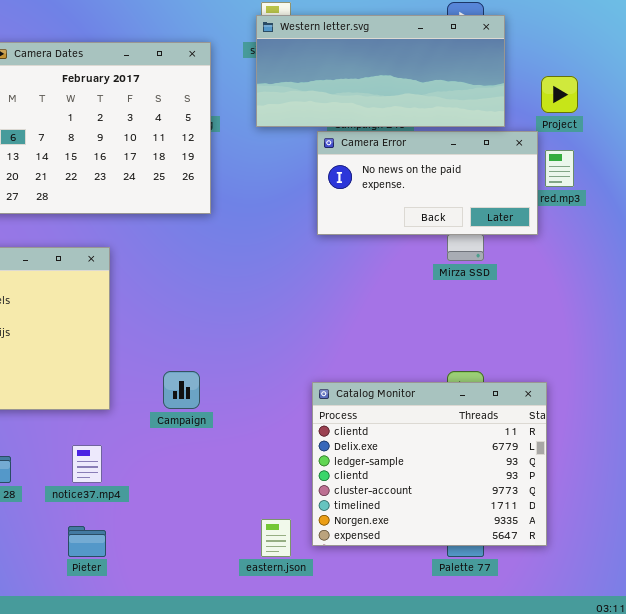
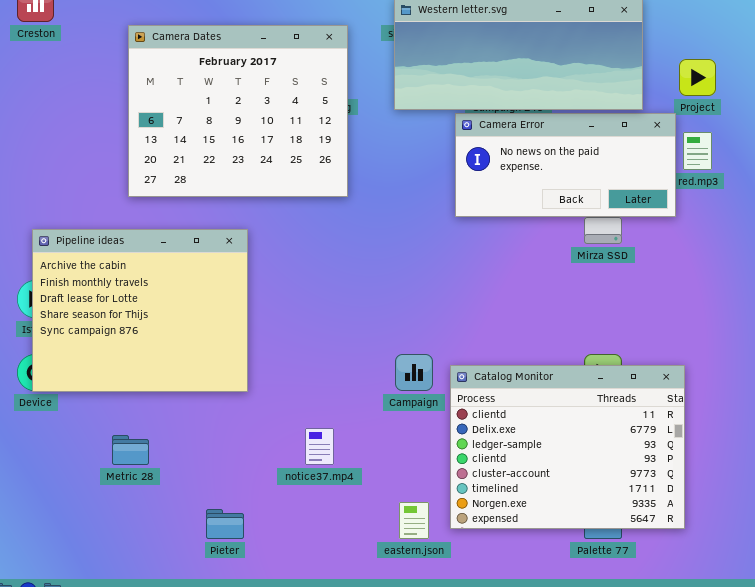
Campaign: [163,371,200,409] -> [395,354,433,391], moved
notice37.mp4: [72,445,102,483] -> [305,428,334,465], moved

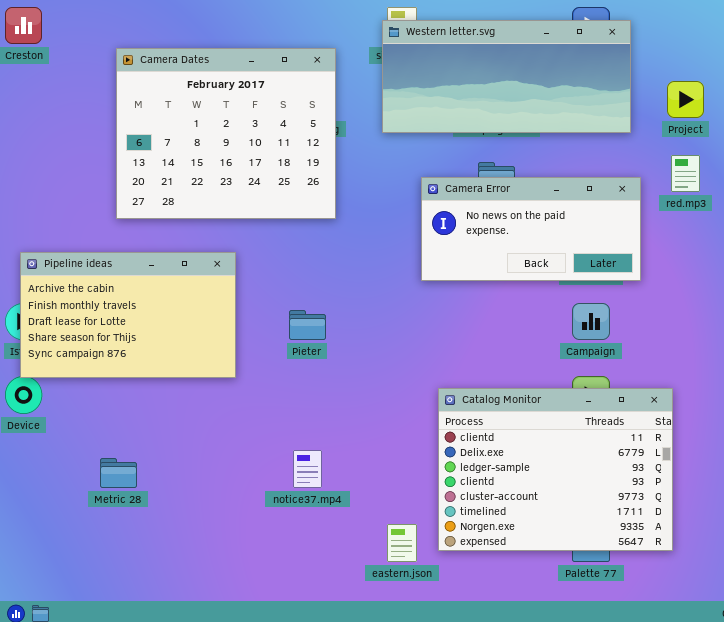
Camera Error: [455,113,676,217] -> [421,177,641,281], moved
Pipeline ideas: [32,229,248,392] -> [20,252,236,378], resized
Campaign: [395,354,433,391] -> [572,303,610,340], moved
Pieter: [206,509,244,539] -> [289,310,326,340], moved

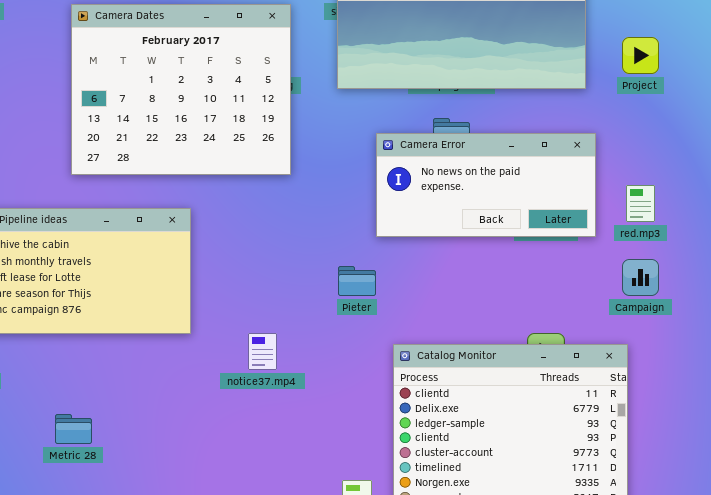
red.mp3: [671,155,700,192] -> [626,185,655,222], moved
Campaign: [572,303,610,340] -> [622,259,659,296], moved
Pieter: [289,310,326,340] -> [338,266,376,296], moved
notice37.mp4: [293,450,322,488] -> [248,333,277,370], moved

